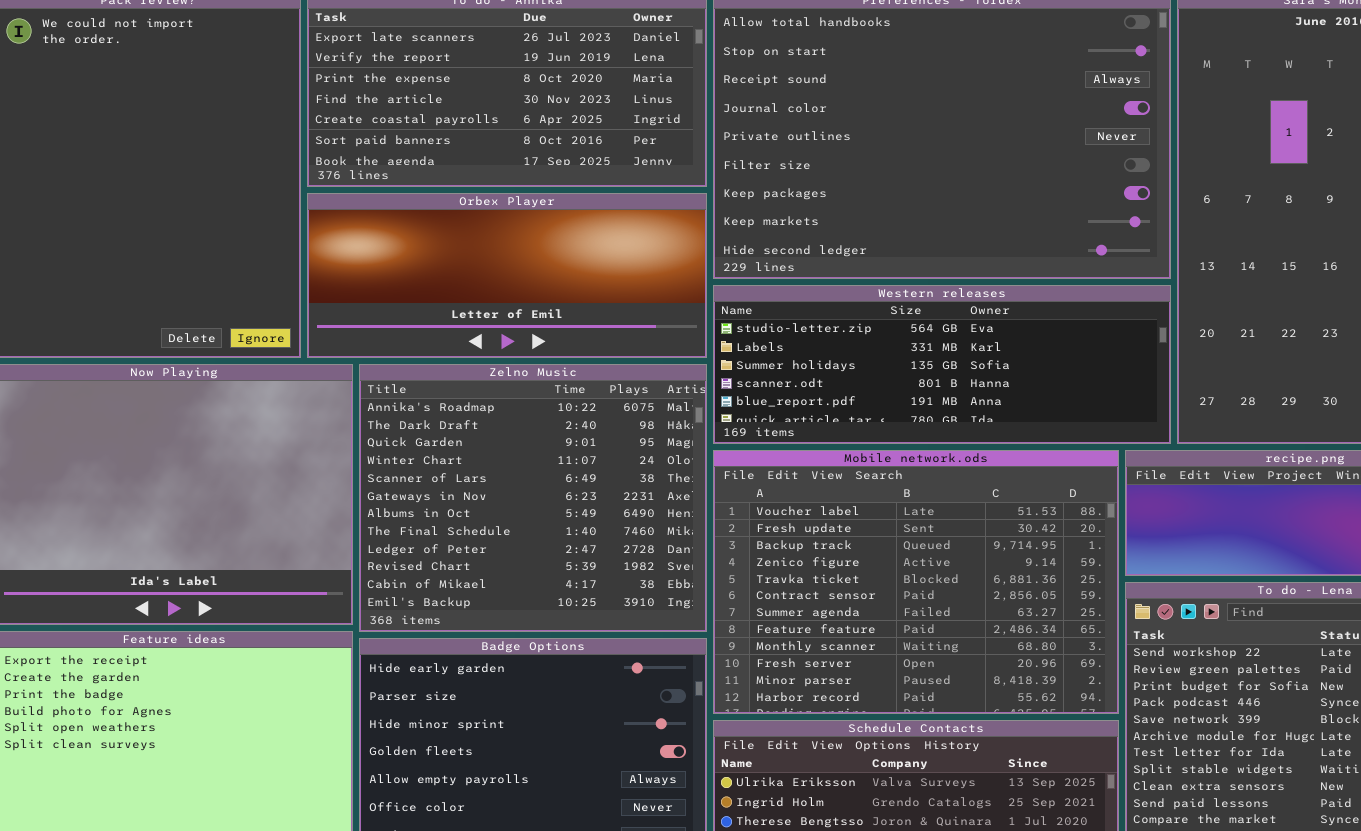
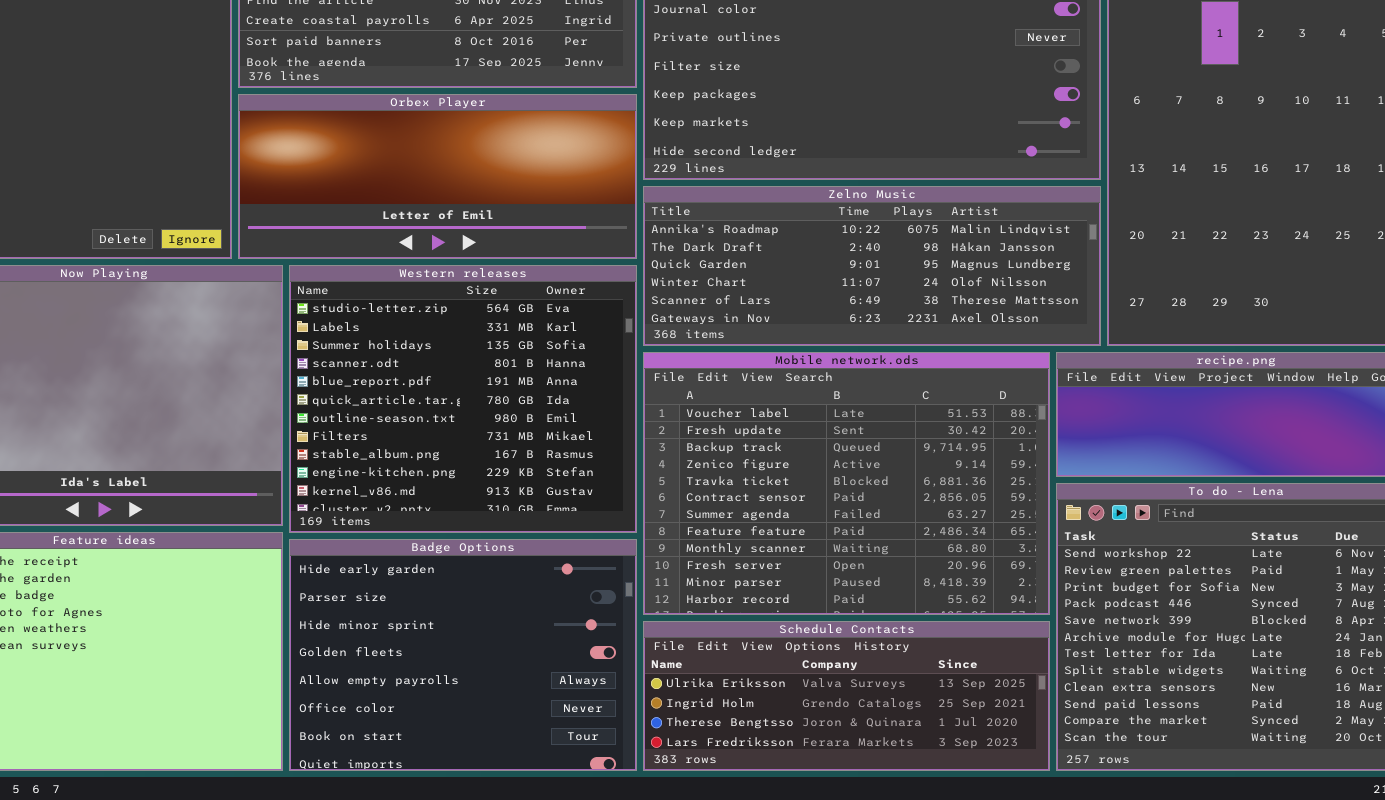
Western releases: [713,285,1171,444] -> [289,265,637,533], moved, resized
Zelno Music: [359,364,707,632] -> [643,186,1101,346], moved, resized

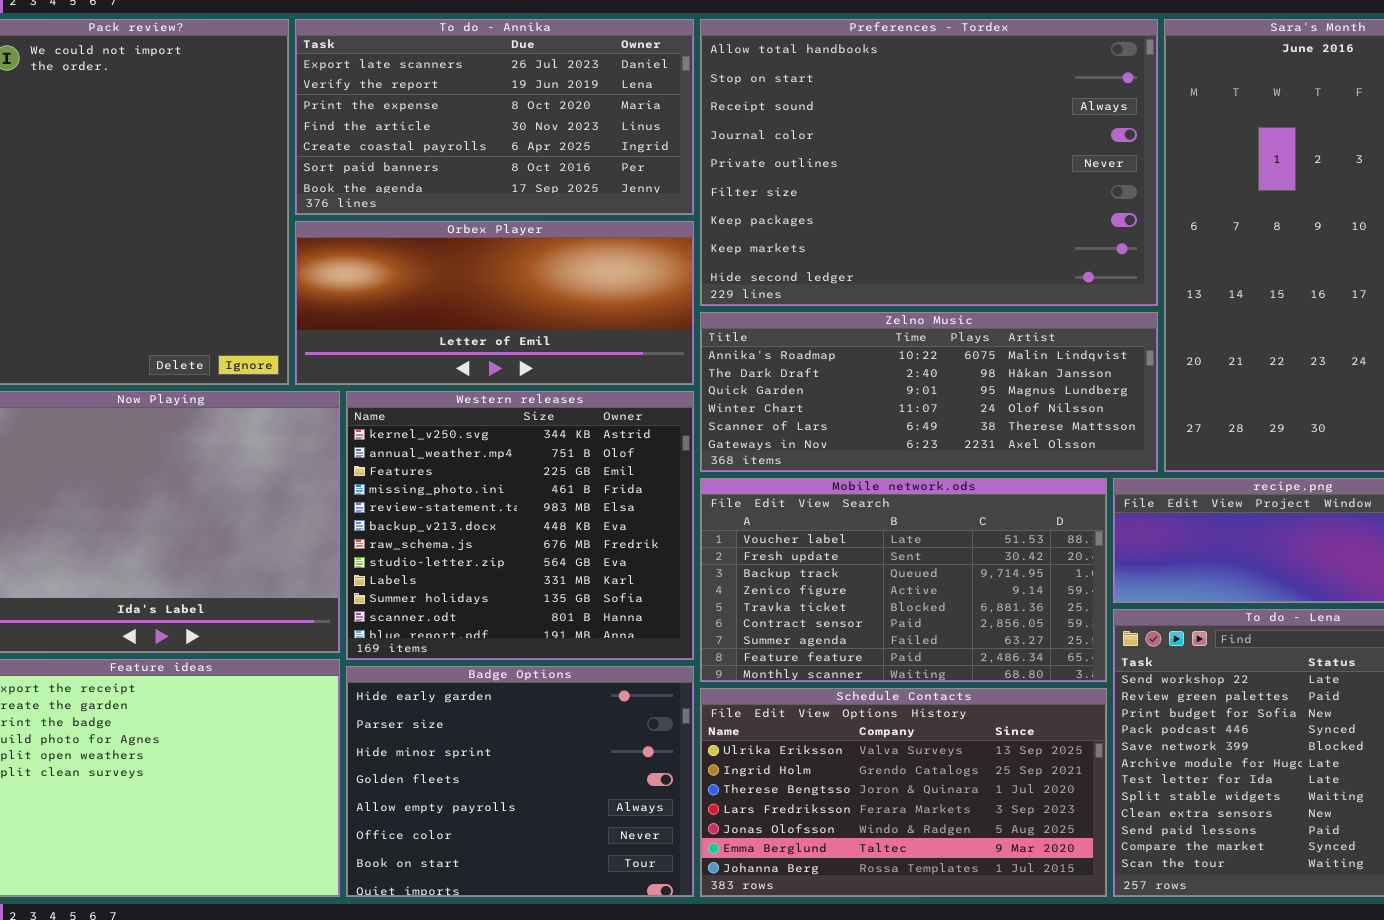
Western releases: [289,265,637,533] -> [346,391,694,660], scrolled up 7 rows
Mobile network.ods: [643,352,1050,615] -> [700,478,1107,682], resized
Schedule Contacts: [643,621,1050,771] -> [700,688,1107,897], resized

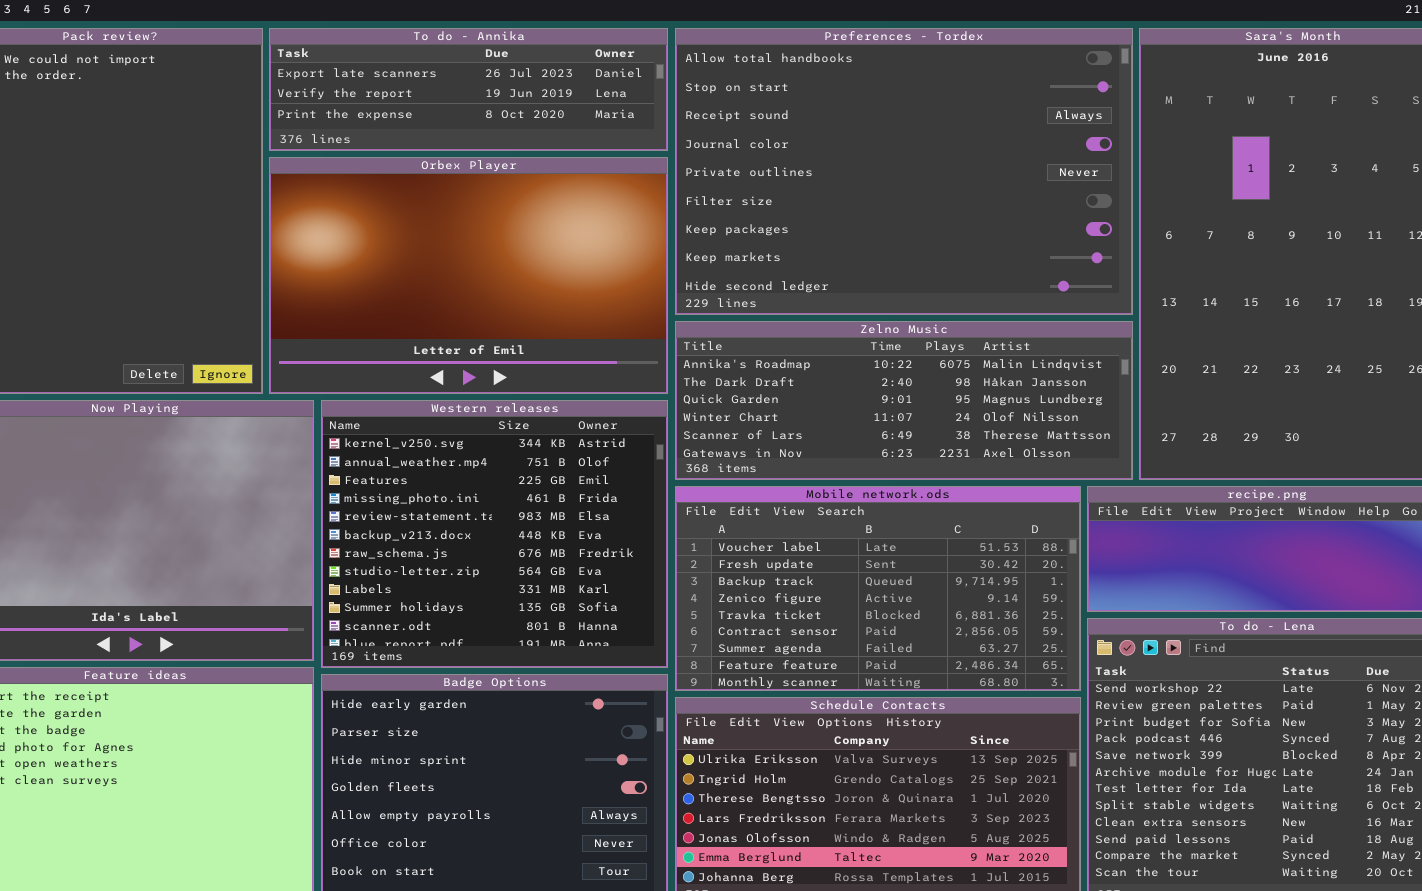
To do - Annika: [295,19,694,215] -> [269,28,668,151], resized
Orbex Player: [295,221,694,385] -> [269,157,668,394], resized

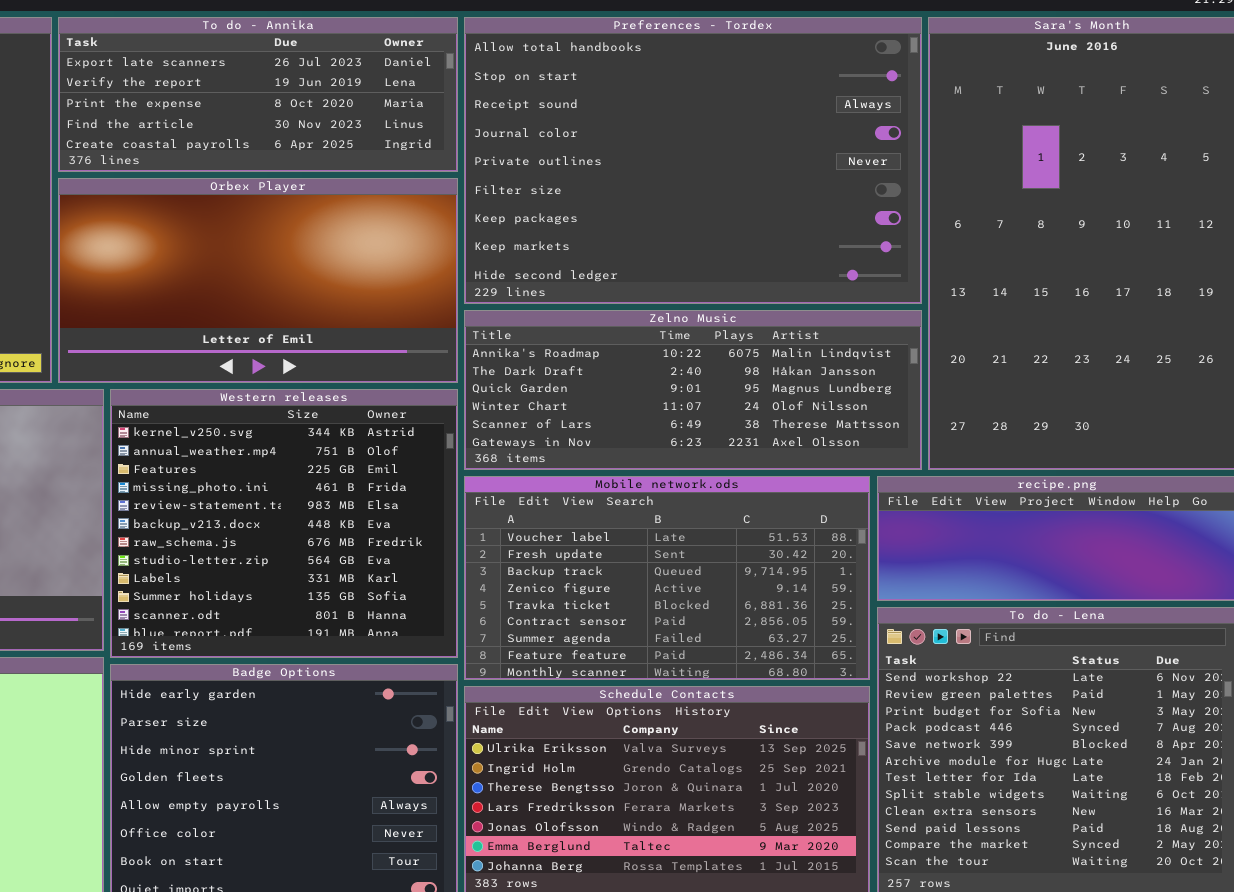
To do - Annika: [269,28,668,151] -> [58,17,458,172], resized
Orbex Player: [269,157,668,394] -> [58,178,458,383], resized

